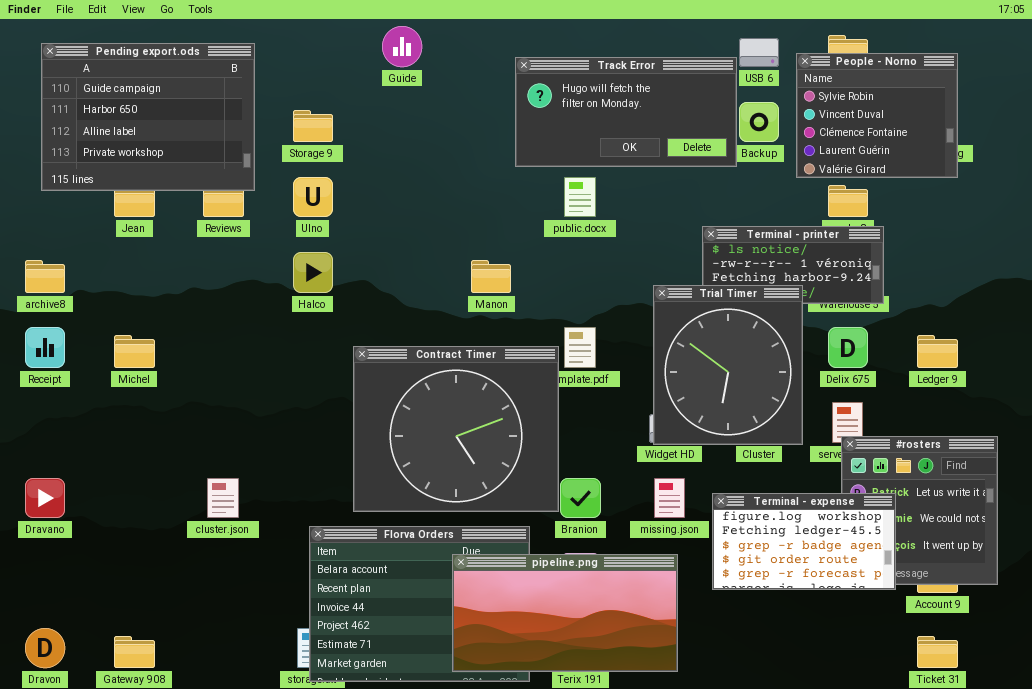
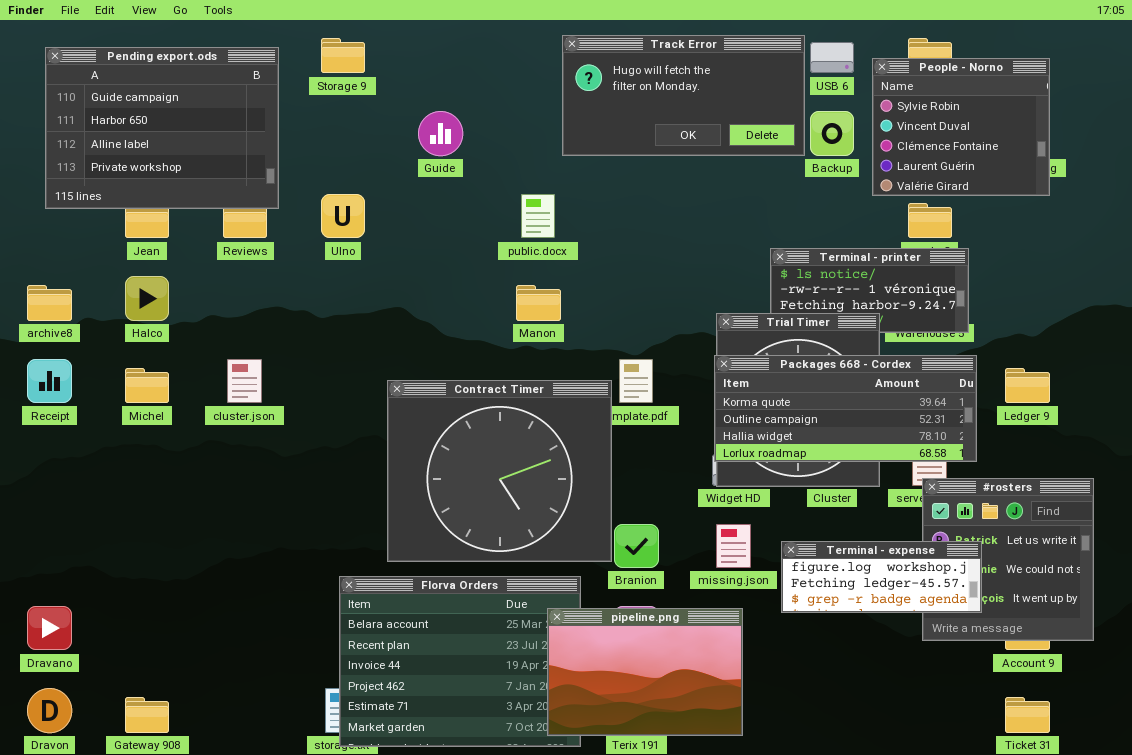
Guide: [382,26,422,67] -> [418,111,463,156], moved
Track Error: [515,57,737,167] -> [562,35,805,156], moved
Storage 9: [293,110,333,142] -> [321,38,365,73], moved
public.docx: [564,177,596,217] -> [521,194,555,238], moved
Halco: [293,252,333,293] -> [125,276,169,321], moved
Packages 668 - Cordex: none -> [714,355,977,462], opened
Dravano: [25,478,65,518] -> [27,606,72,650], moved
cluster.json: [207,478,239,518] -> [227,359,262,403], moved
Terminal - expense: [712,493,896,590] -> [781,541,982,613], resized
pipeline.png: [452,554,678,672] -> [547,608,743,736], resized

